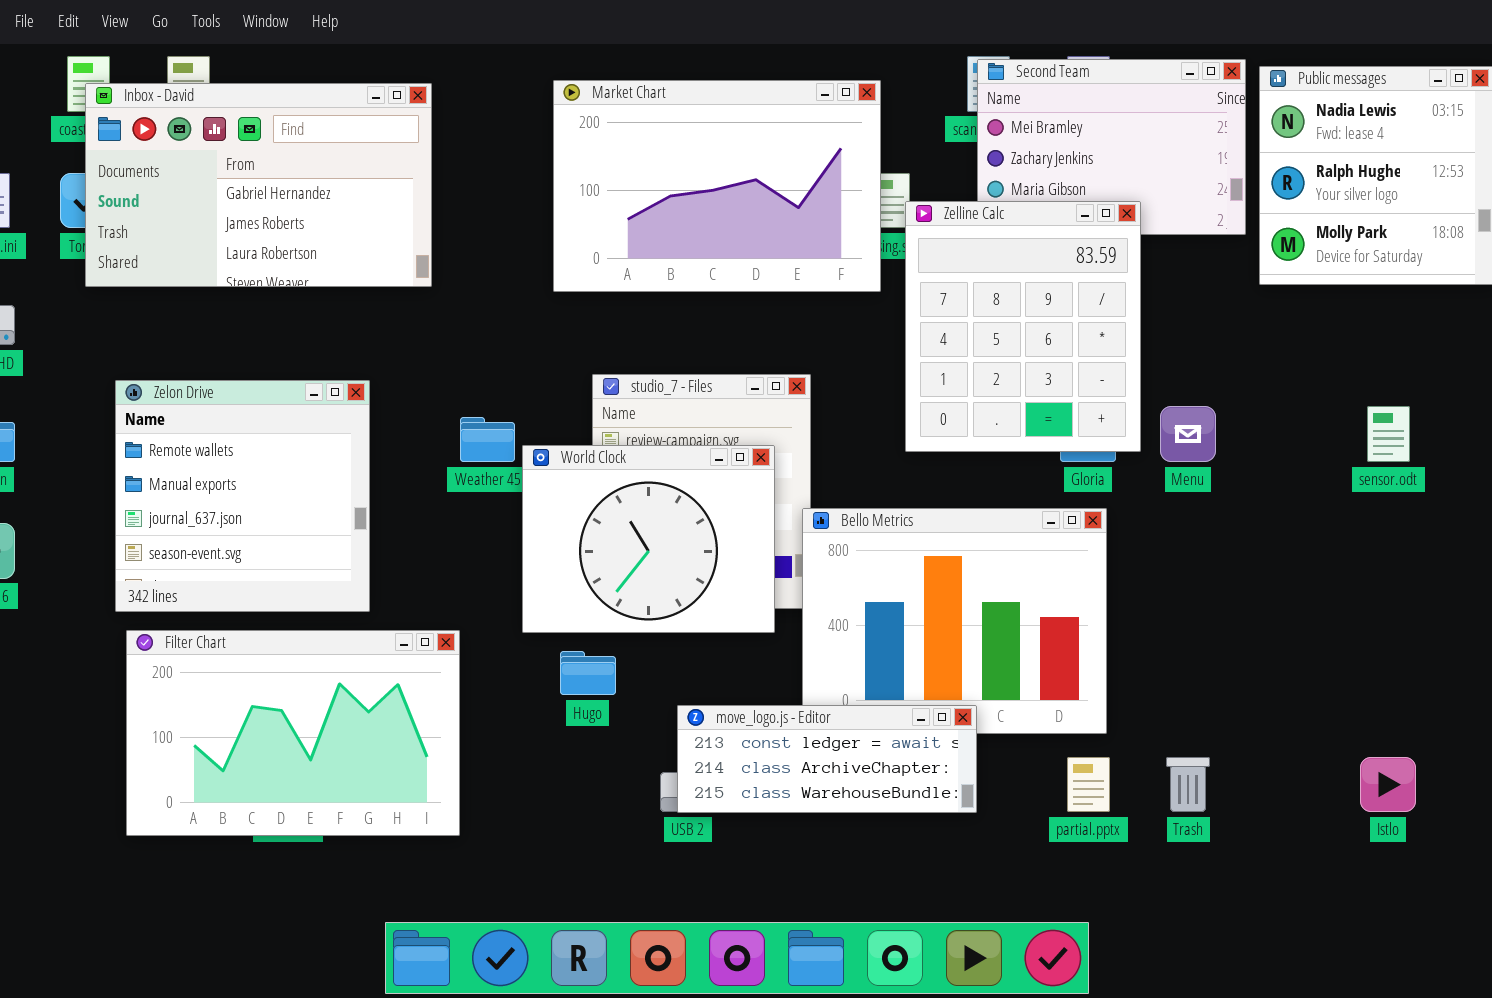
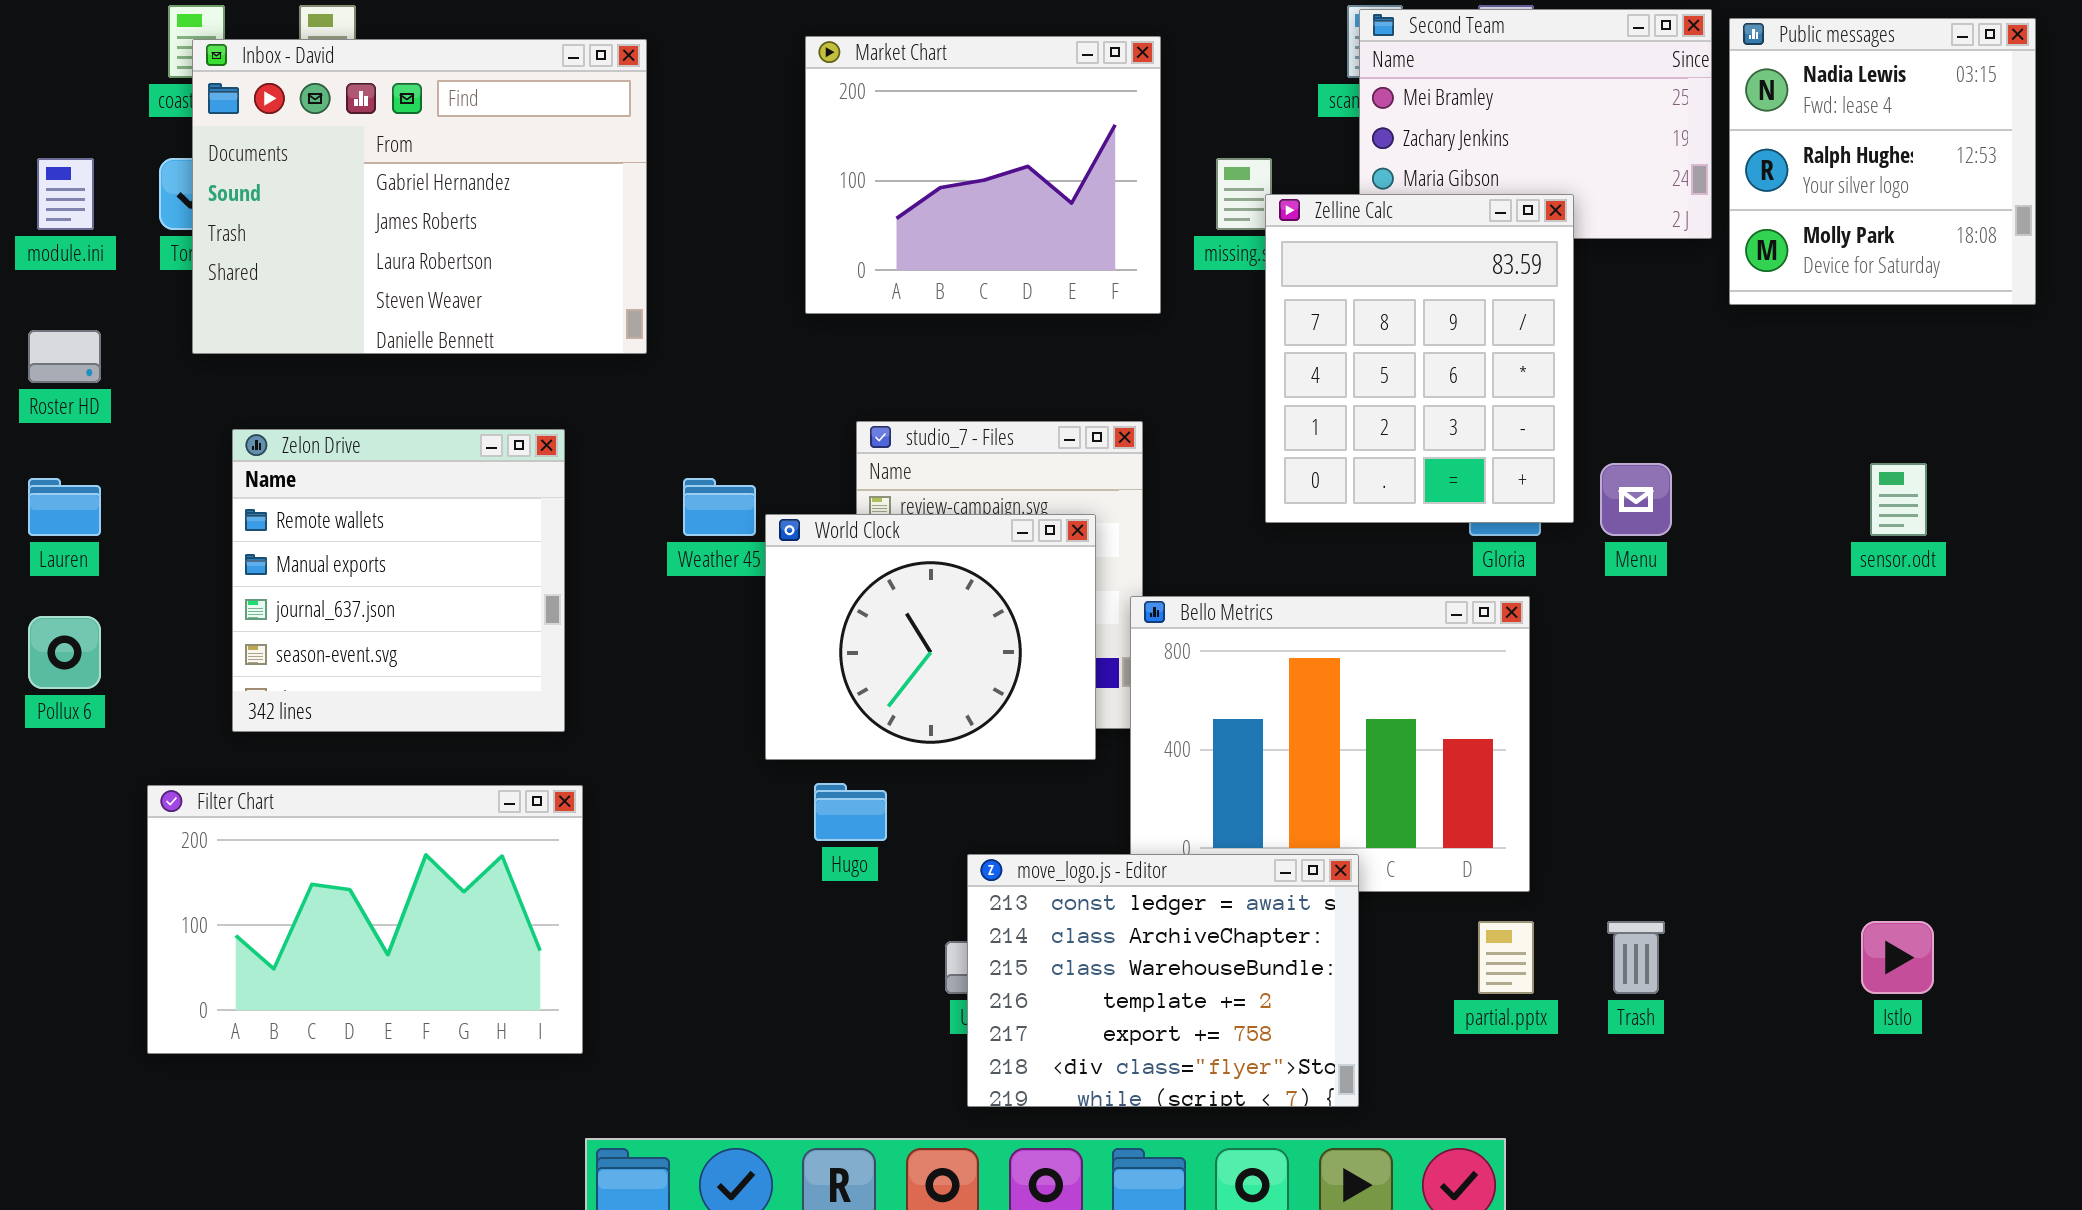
Market Chart: [553,80,881,292] -> [805,36,1161,314], resized
Inbox - David: [85,83,432,287] -> [192,39,647,354], resized
Filter Chart: [126,630,460,836] -> [147,785,583,1054], moved
move_logo.js - Editor: [677,705,977,813] -> [967,854,1359,1107], resized

